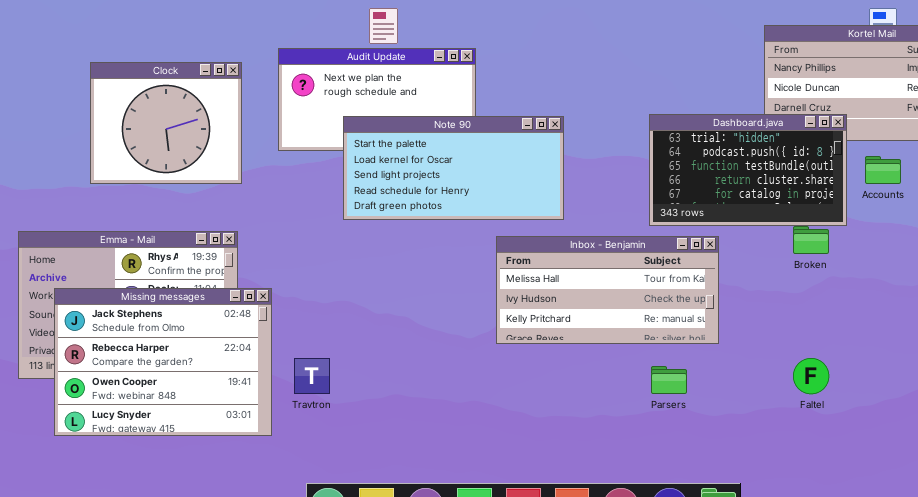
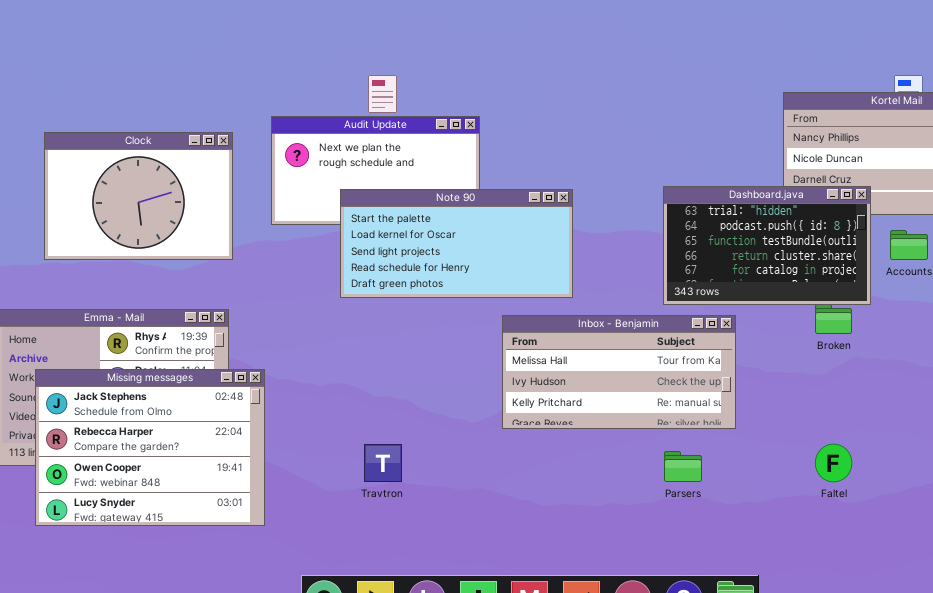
Clock: [90,62,242,184] -> [44,132,233,260], resized
Travtron: [294,358,330,394] -> [364,444,402,482], moved

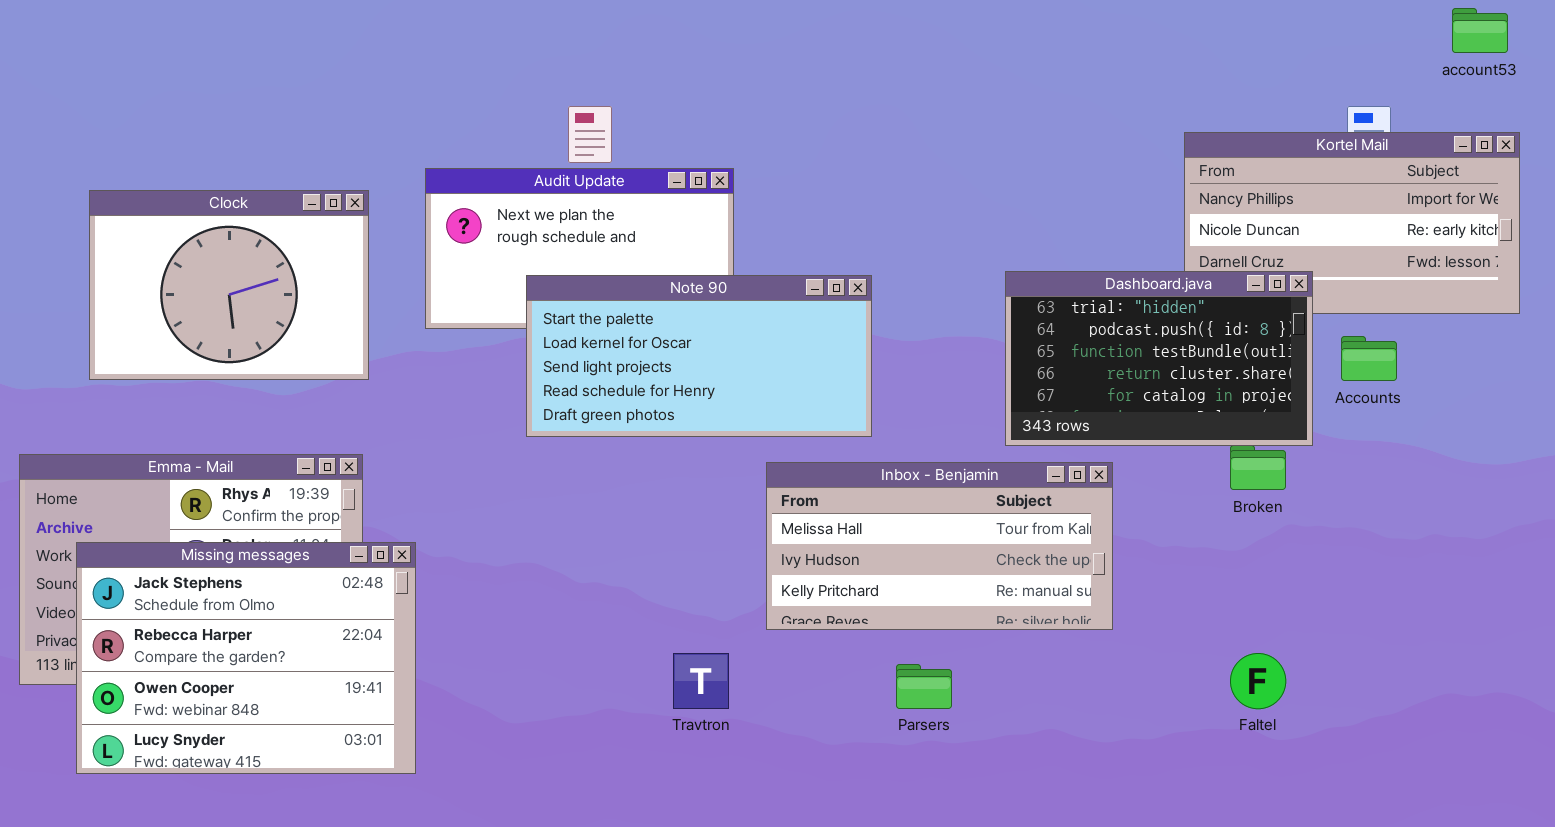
Travtron: [364,444,402,482] -> [673,653,729,709], moved
Parsers: [664,451,702,482] -> [896,664,952,709], moved

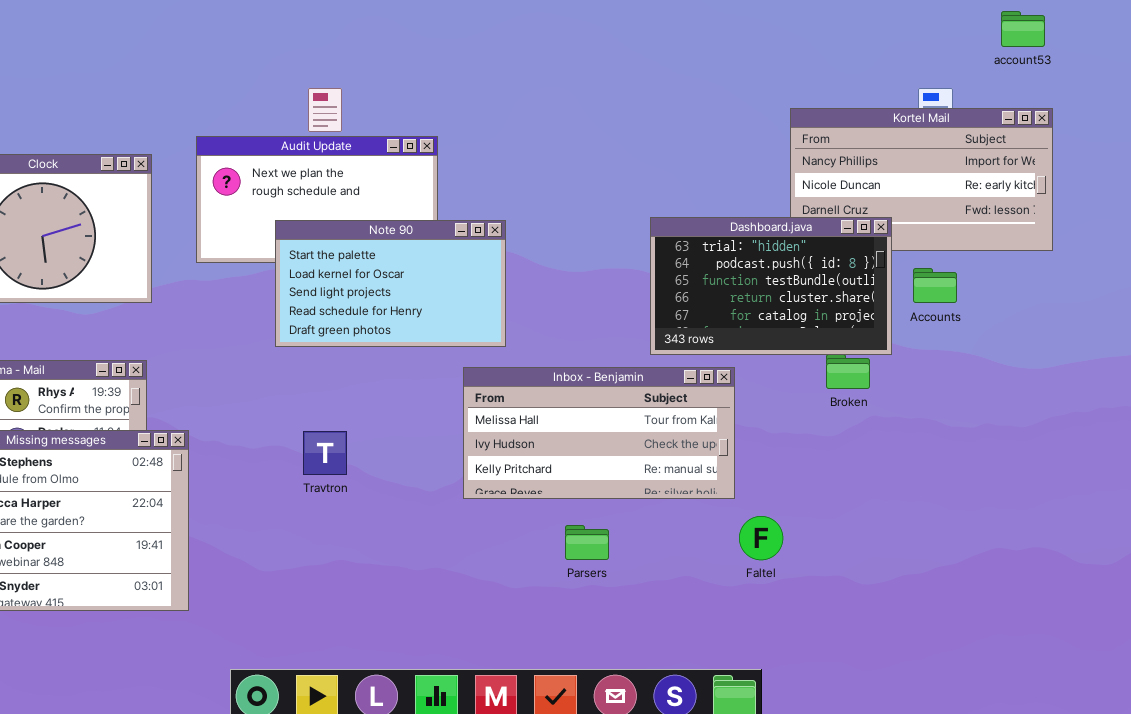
Note 90: [526,275,872,437] -> [275,220,506,347], resized
Travtron: [673,653,729,709] -> [303,431,347,475], moved
Faltel: [1230,653,1286,709] -> [739,516,783,560], moved

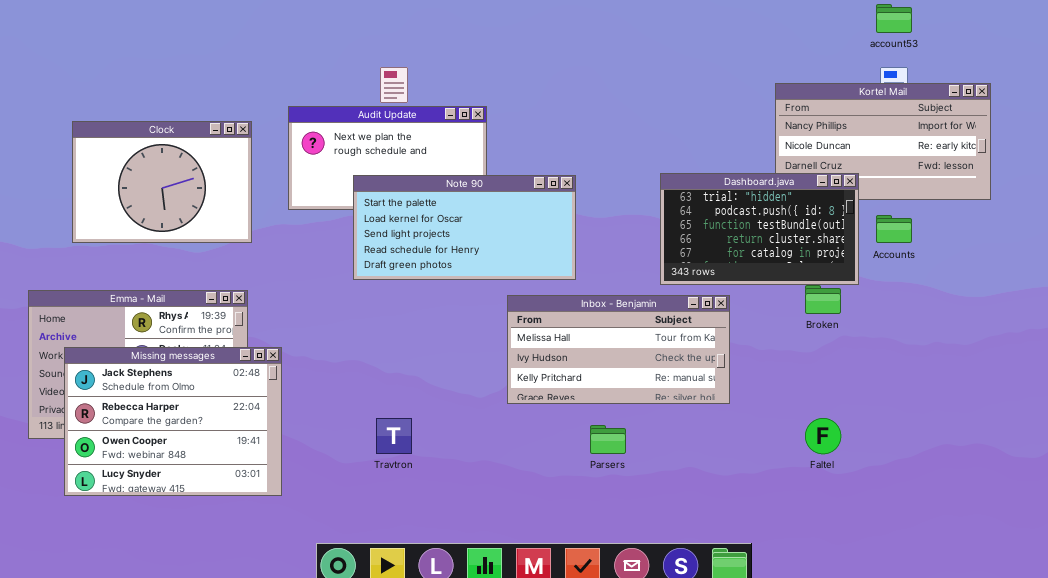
account53: [1001,11,1045,47] -> [876,4,912,33], moved
Note 90: [275,220,506,347] -> [353,175,576,280], resized
Travtron: [303,431,347,475] -> [376,418,412,454], moved
Faltel: [739,516,783,560] -> [805,418,841,454], moved

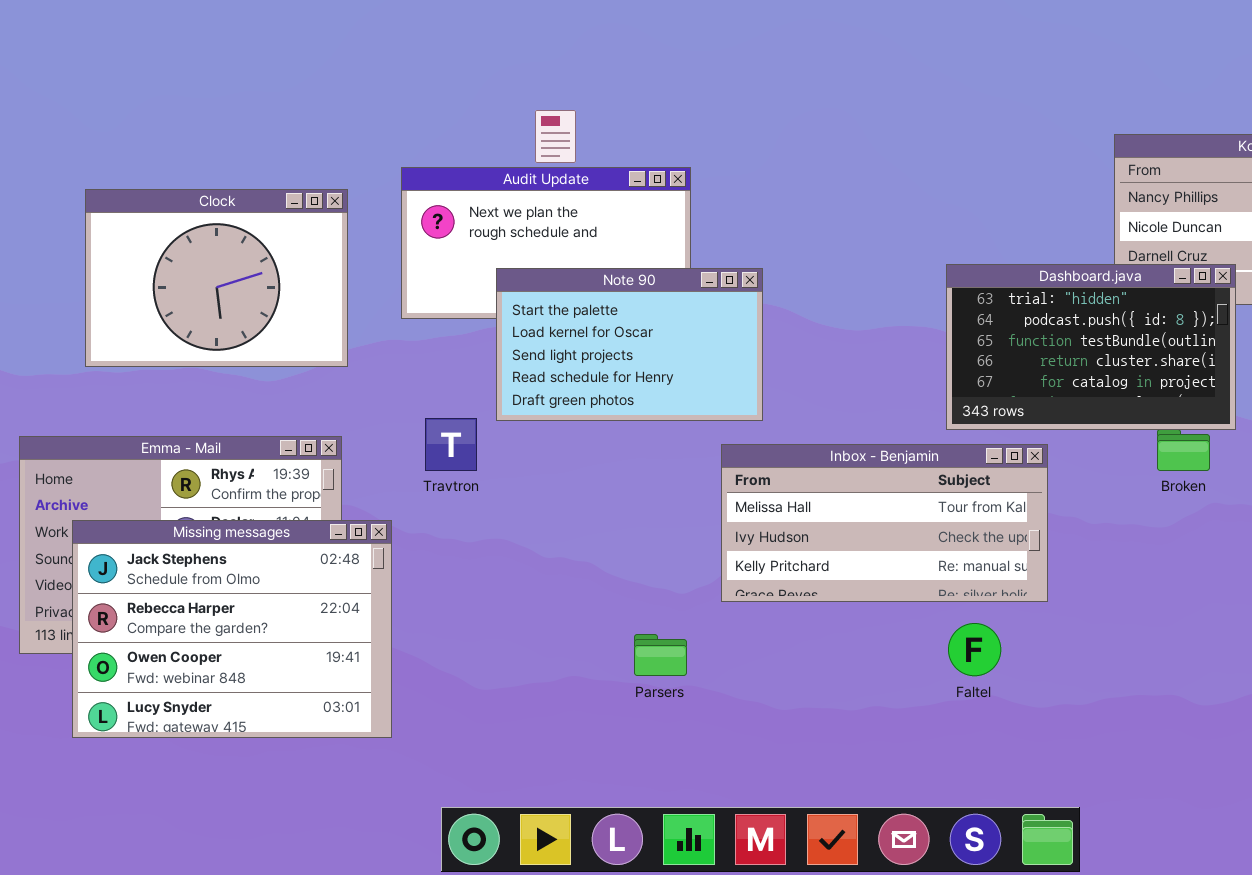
Note 90: [353,175,576,280] -> [496,268,763,421], resized
Travtron: [376,418,412,454] -> [425,418,477,471], moved
Faltel: [805,418,841,454] -> [948,623,1001,676], moved
Parsers: [590,425,626,454] -> [634,634,687,676], moved

